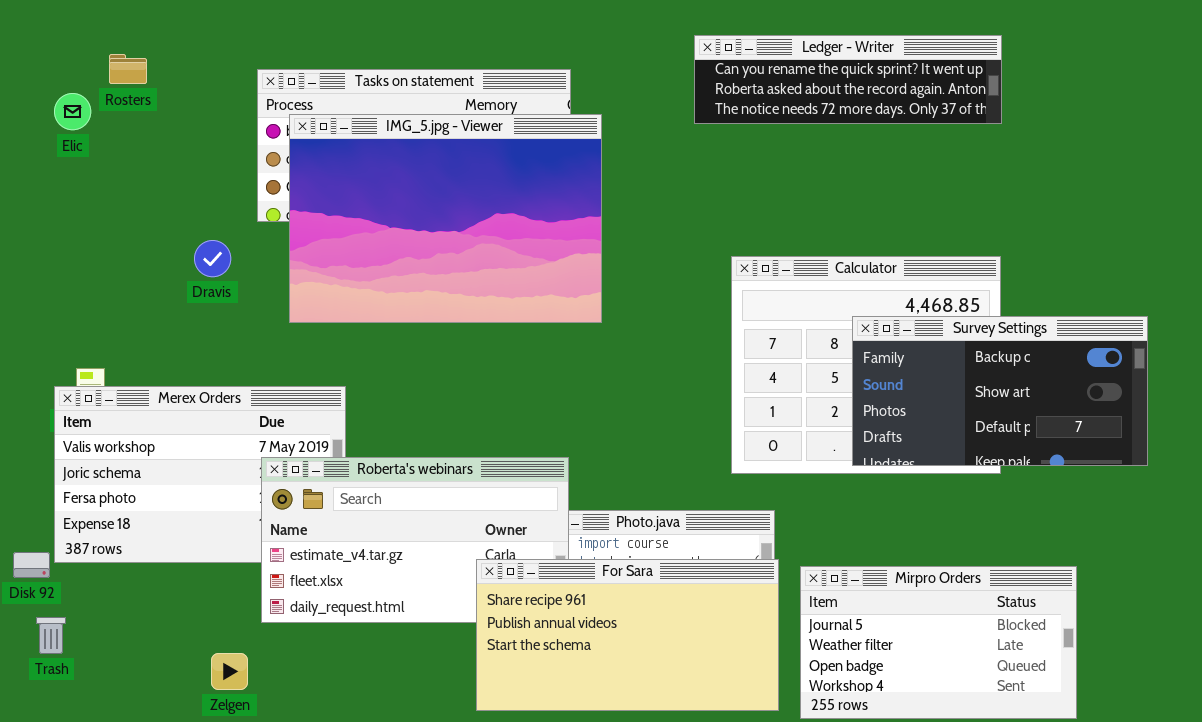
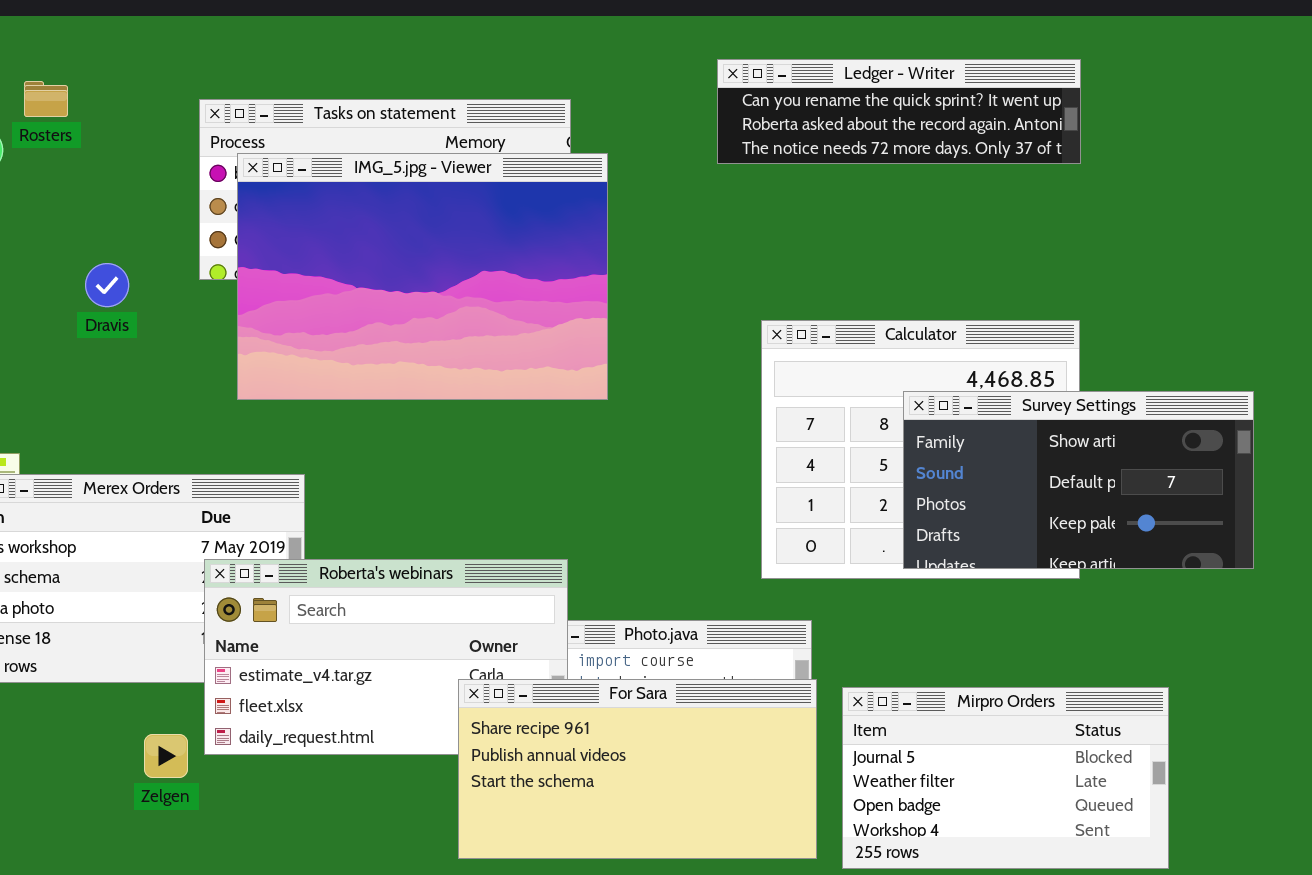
Dravis: [194,240,231,277] -> [85,263,129,307], moved
Survey Settings: [852,316,1148,466] -> [903,391,1254,569], scrolled down 1 row
Zelgen: [211,653,248,690] -> [144,734,188,778], moved

